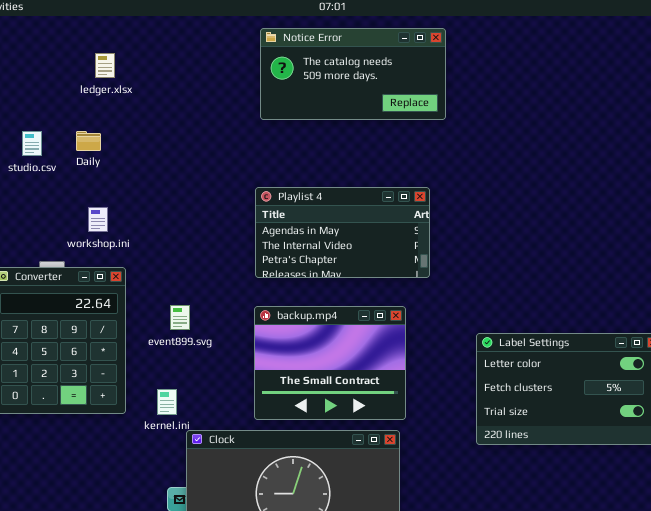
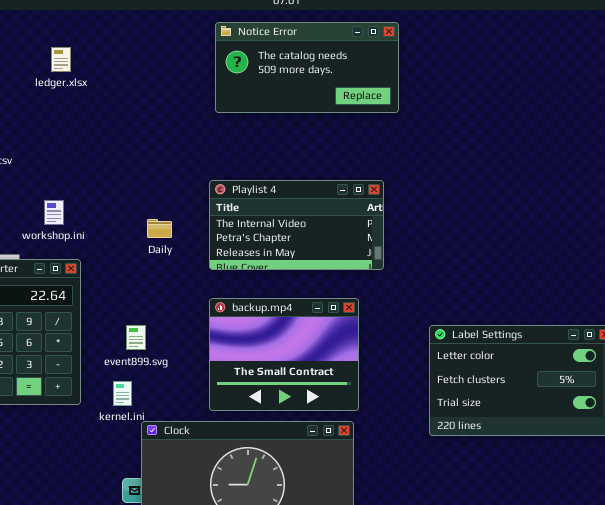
Daily: [76,131,101,151] -> [147,219,172,238], moved
Playlist 4: [255,187,430,278] -> [209,180,384,270], scrolled down 1 row
event899.svg: [170,305,190,330] -> [126,325,146,350], moved

